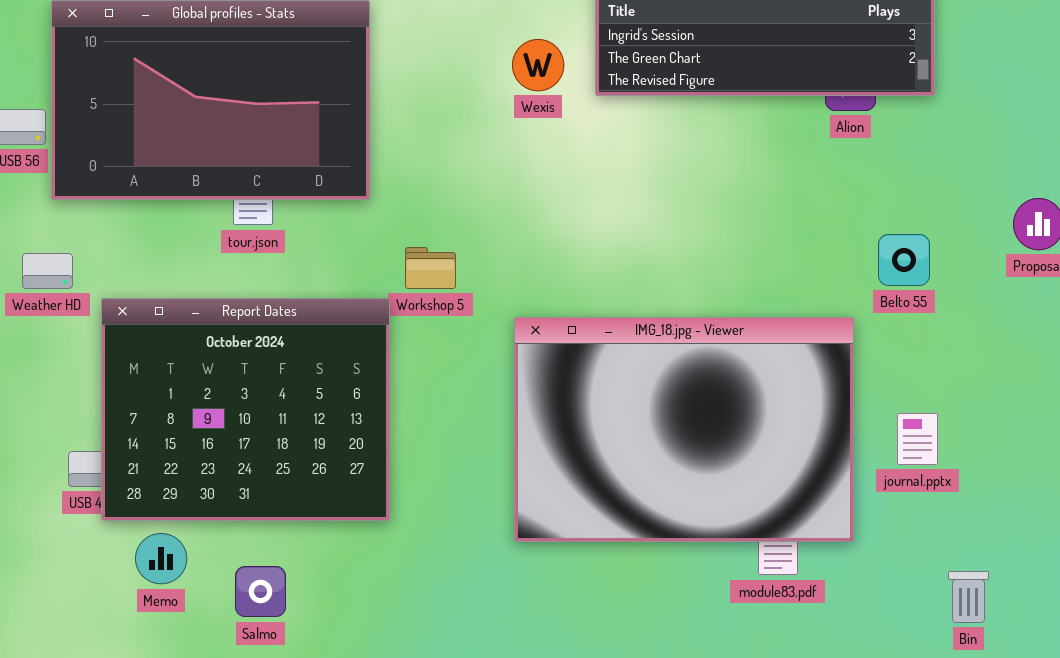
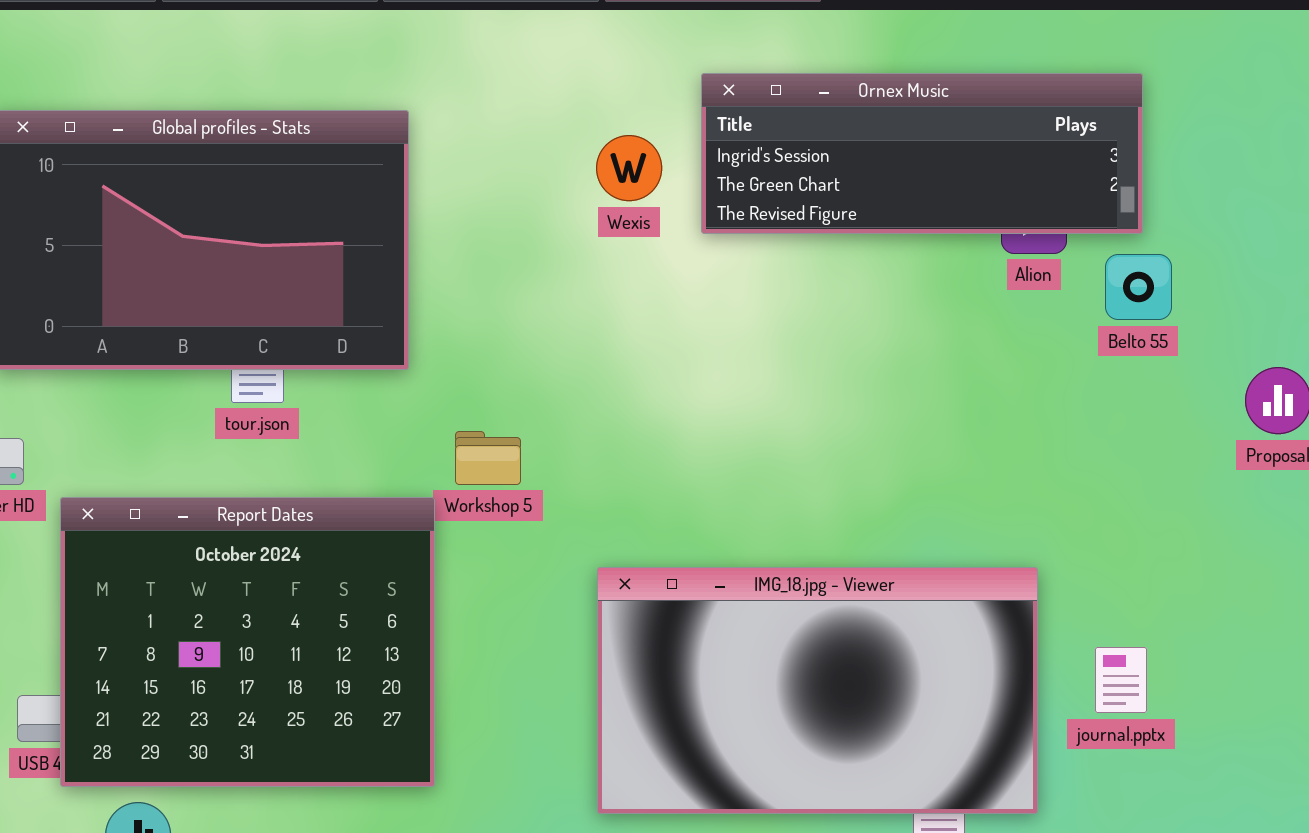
Wexis: [512,39,564,91] -> [596,135,662,201], moved
Belto 55: [878,234,930,286] -> [1105,254,1172,320], moved
IMG_18.jpg - Viewer: [514,317,854,542] -> [597,567,1038,814], resized

